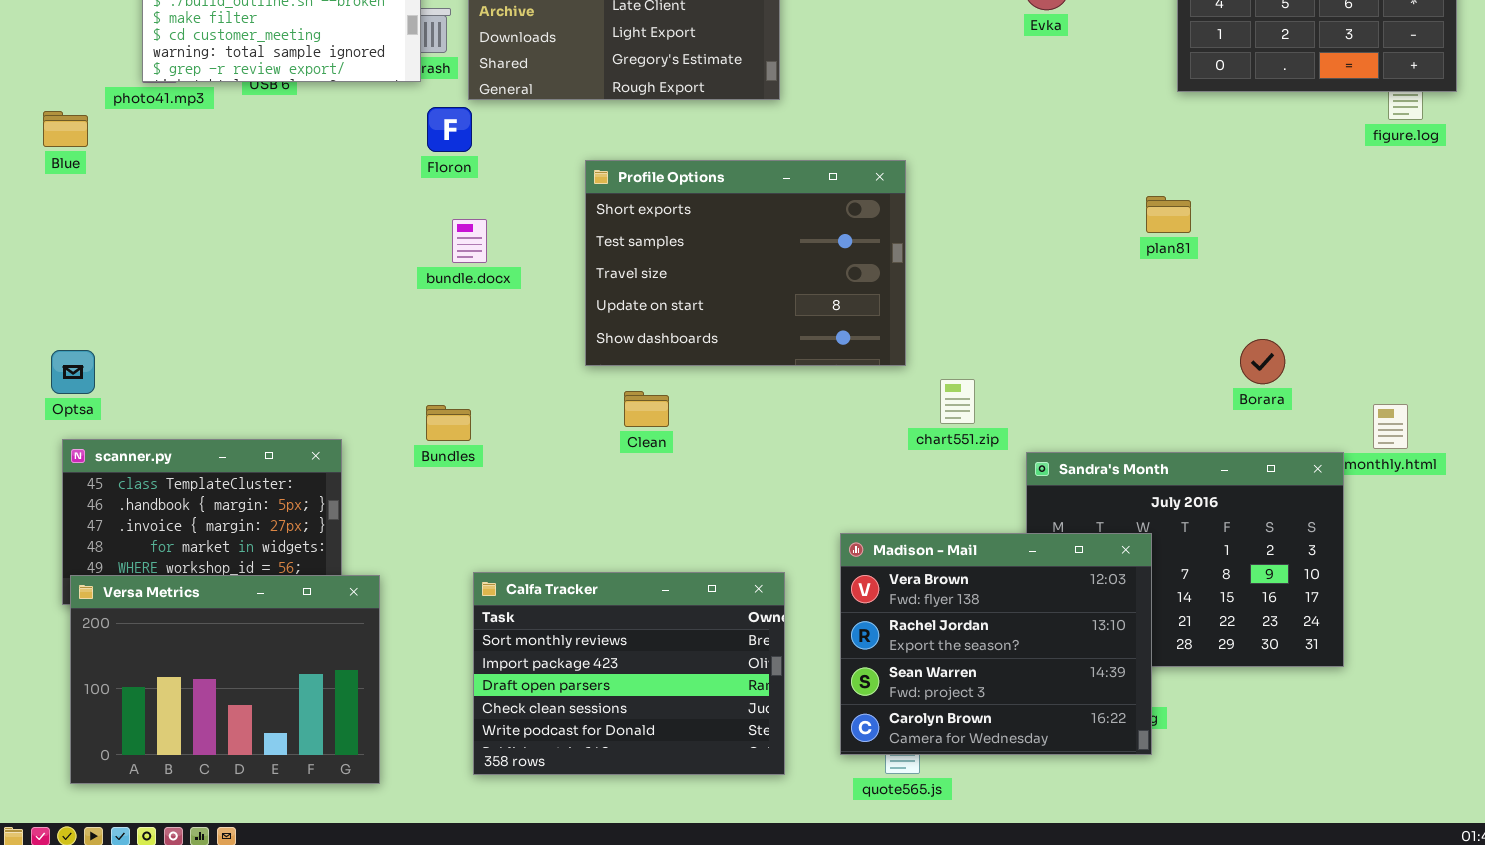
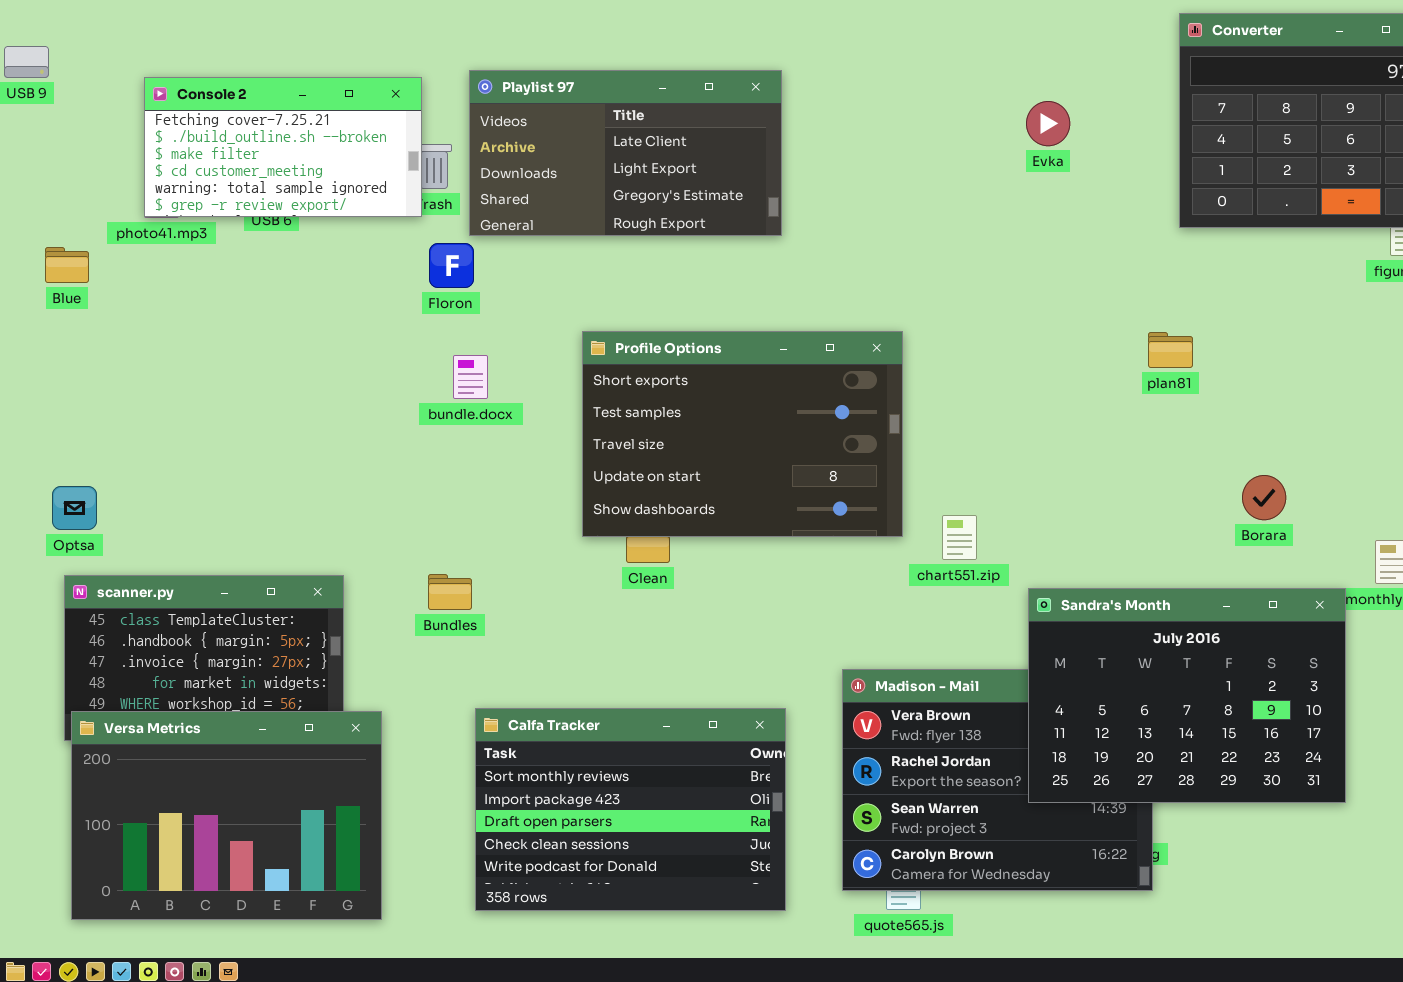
Profile Options: [585,160,906,366] -> [582,331,903,537], moved
Bundles: [426,405,471,441] -> [428,574,472,610], moved
Sandra's Month: [1026,452,1344,667] -> [1028,588,1346,803], raised

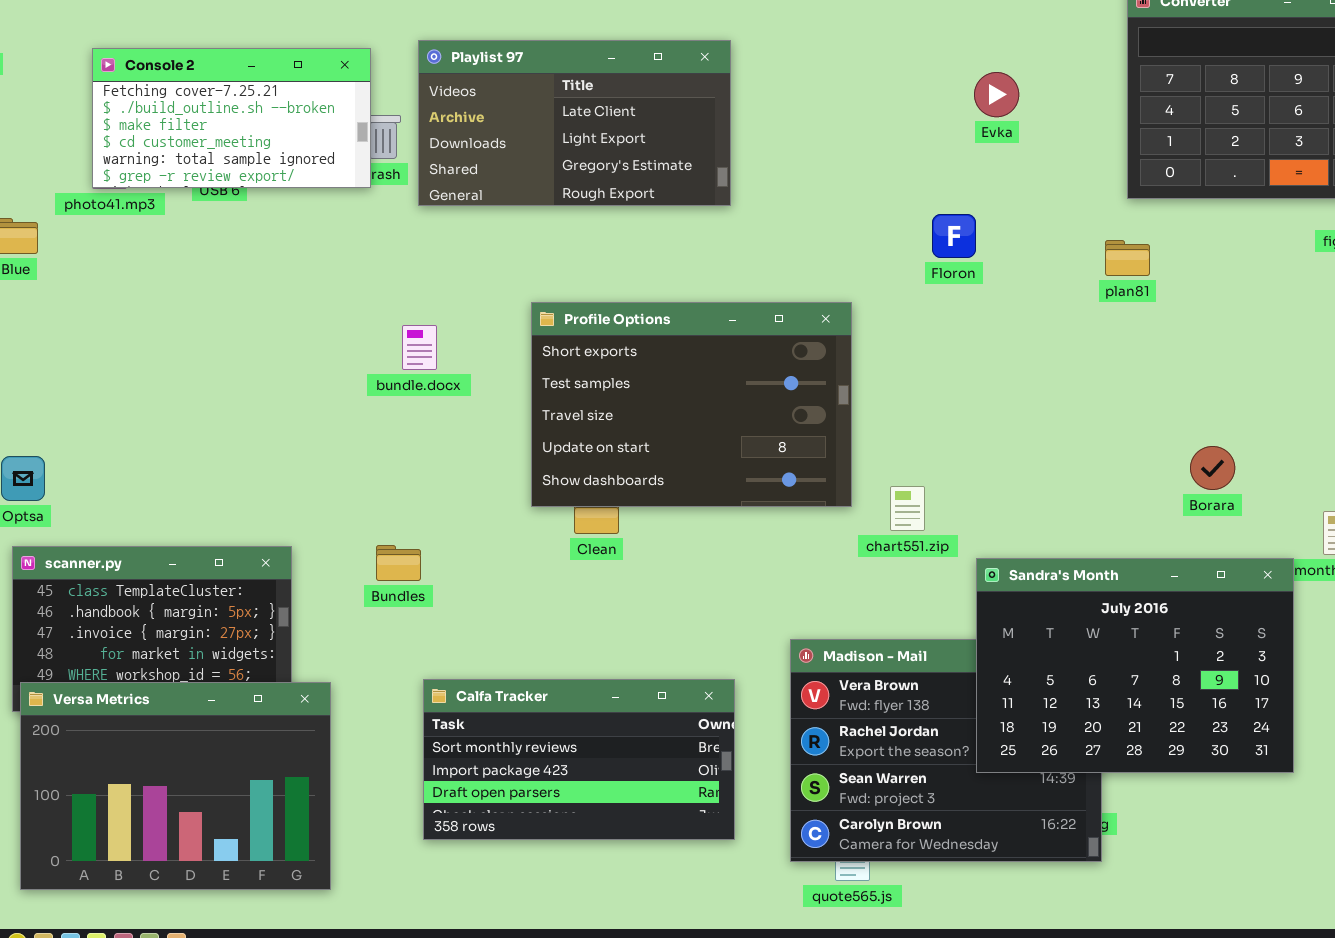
Floron: [429,243,474,288] -> [932,214,976,258], moved
plan81: [1148,332,1193,368] -> [1105,240,1150,276], moved
Calfa Tracker: [475,708,786,911] -> [423,679,735,840], resized

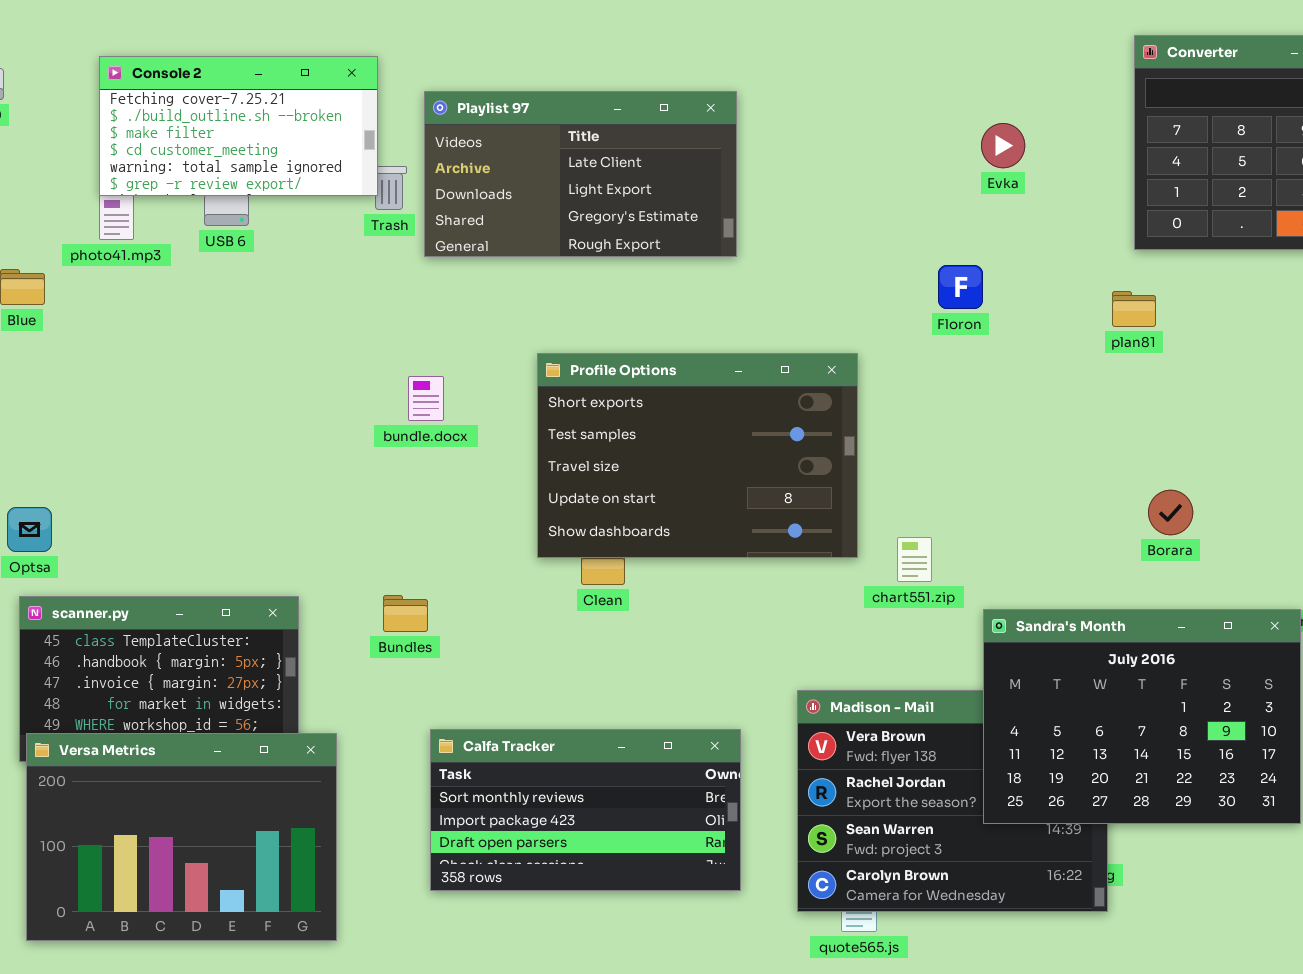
Console 2: [92,48,371,188] -> [99,56,378,196], moved
Borara: [1190,446,1235,490] -> [1148,490,1193,535], moved

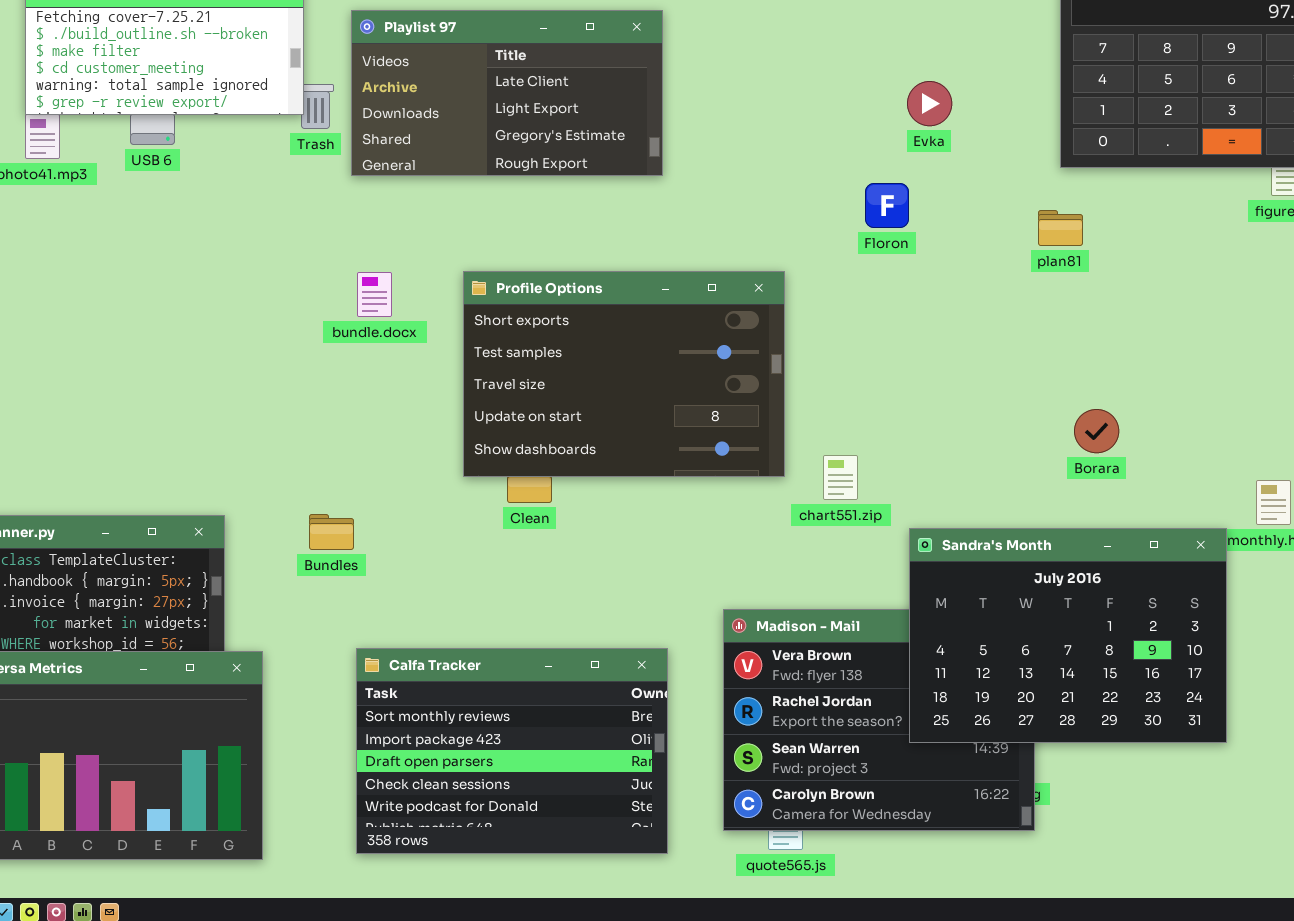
Evka: [981,123,1025,168] -> [907,81,952,126], moved
bundle.docx: [408,376,444,421] -> [357,272,392,317], moved
Calfa Tracker: [430,729,741,891] -> [356,648,668,854], resized

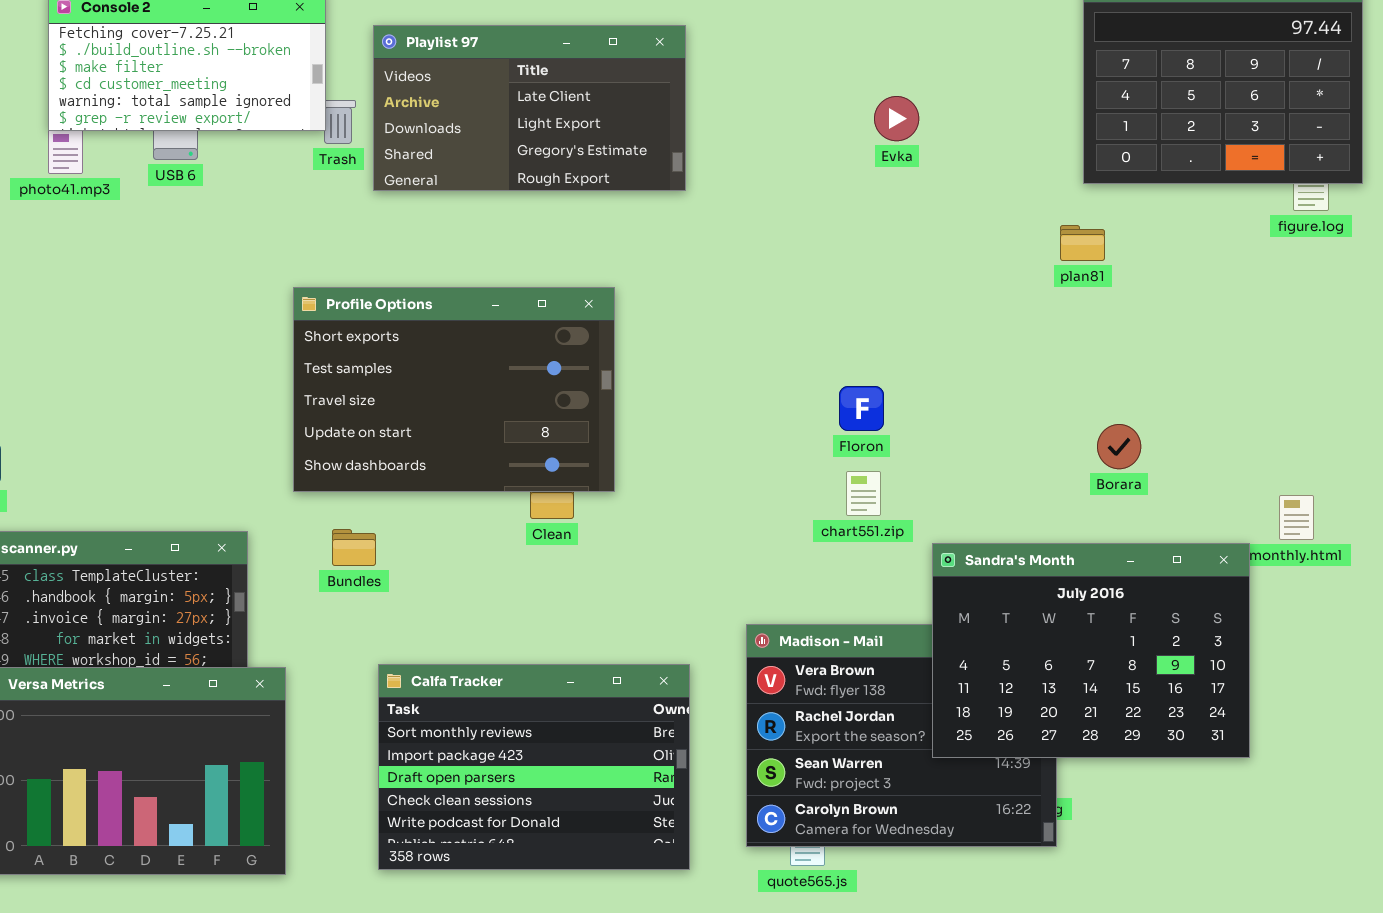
Evka: [907,81,952,126] -> [874,96,919,141], moved
Floron: [865,183,909,228] -> [839,386,884,431], moved
Profile Options: [463,271,785,477] -> [293,287,615,492], moved

